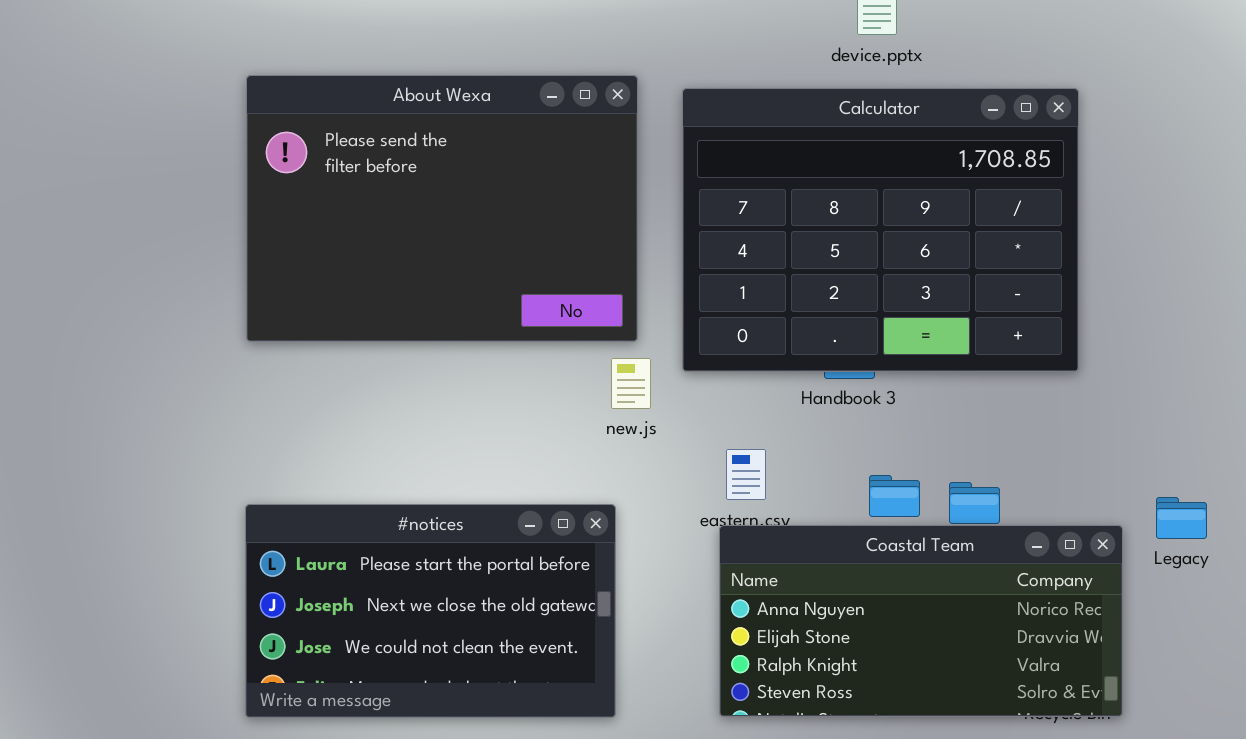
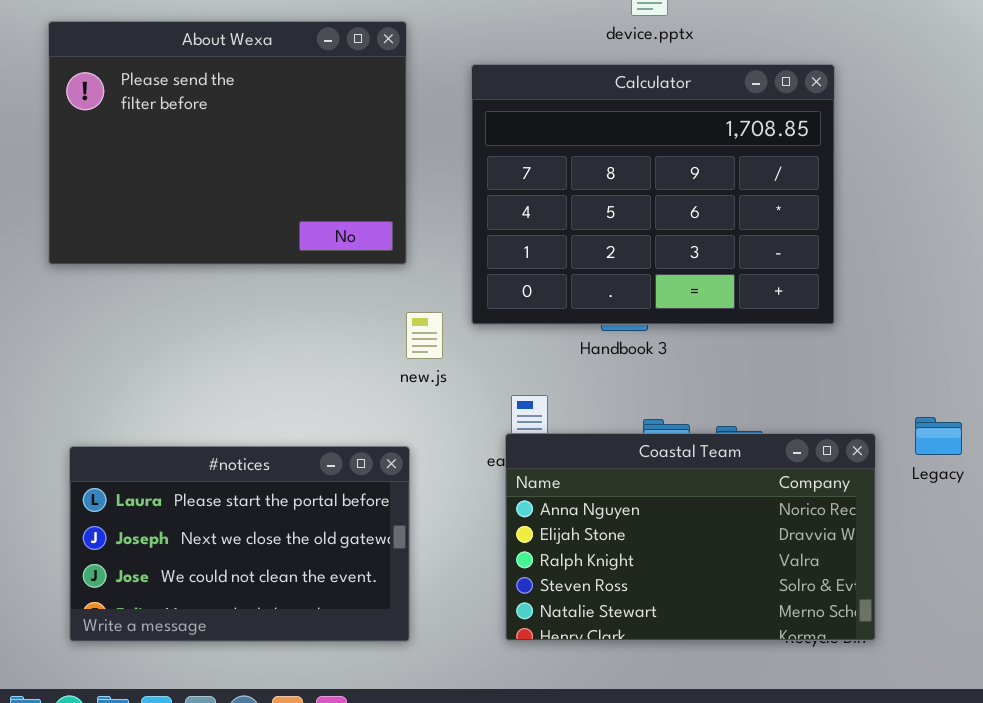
About Wexa: [246,75,638,342] -> [48,21,407,265], moved
Legacy: [1156,497,1207,539] -> [915,417,962,455], moved
Coastal Team: [719,525,1123,717] -> [505,433,876,641], resized

